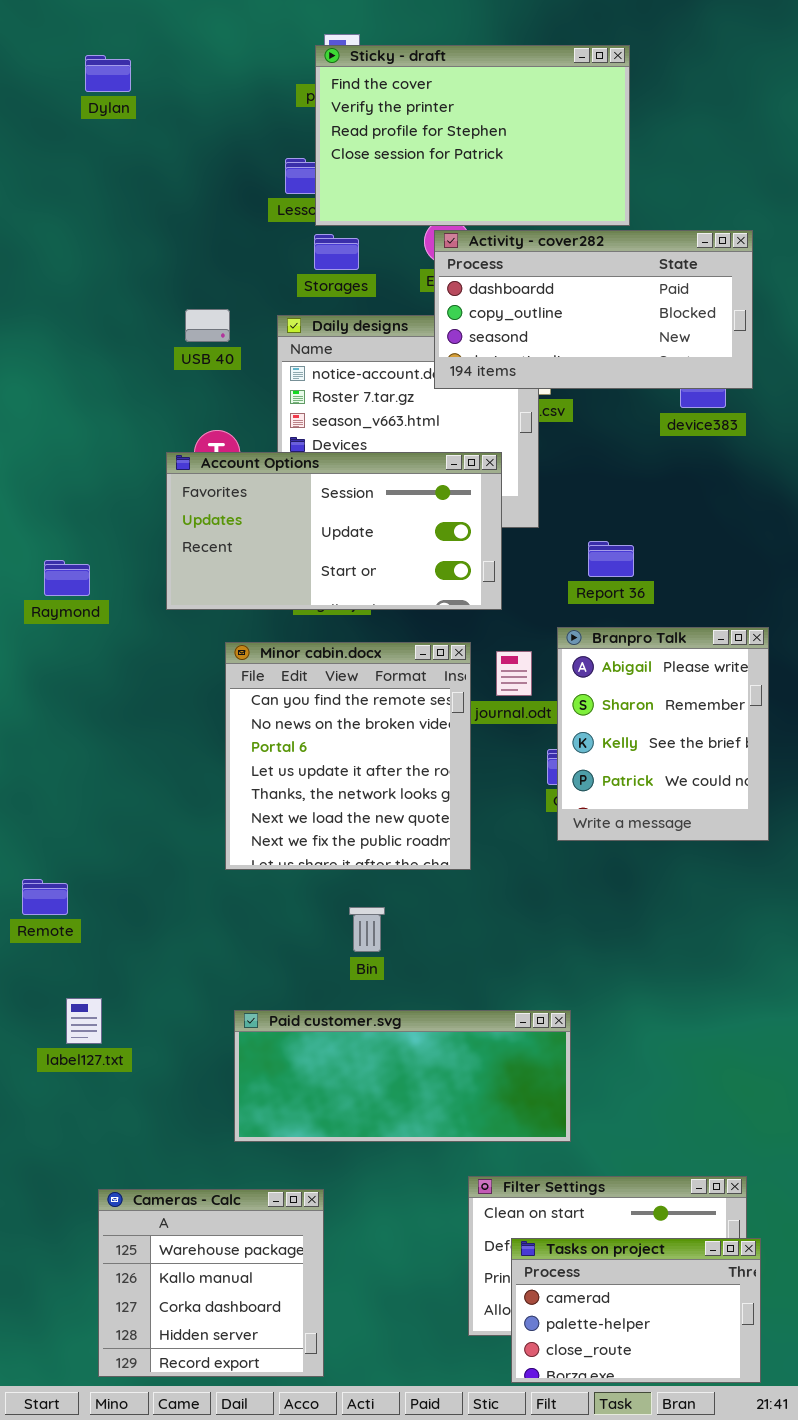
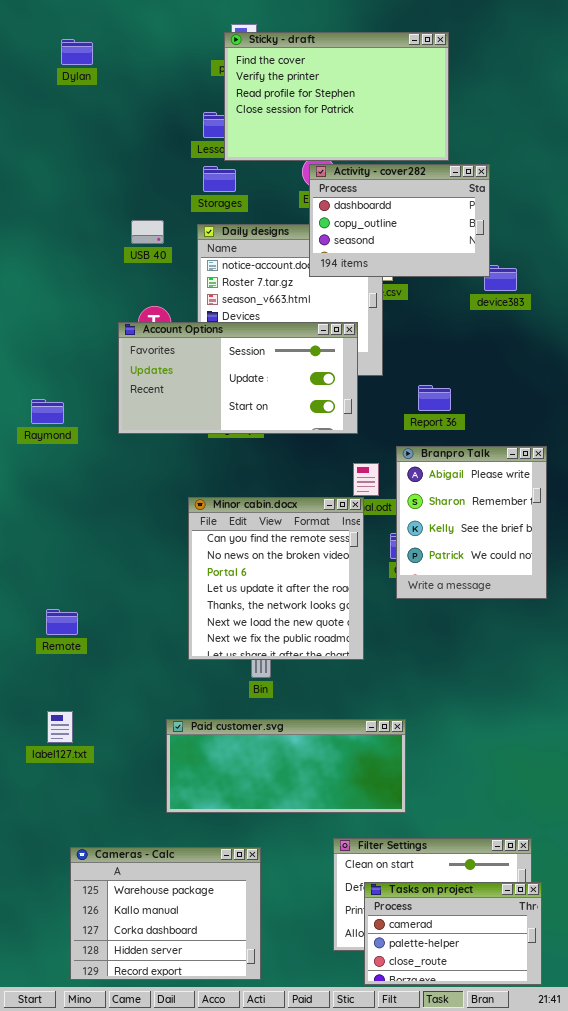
Activity - cover282: [434,230,753,389] -> [309,164,490,277], resized
Storages: [314,234,359,270] -> [203,166,236,192], moved
Minor cabin.docx: [225,642,471,870] -> [188,497,364,660], moved
Remote: [22,879,68,915] -> [46,609,78,635], moved
Cameras - Calc: [98,1189,324,1377] -> [70,847,261,980], resized

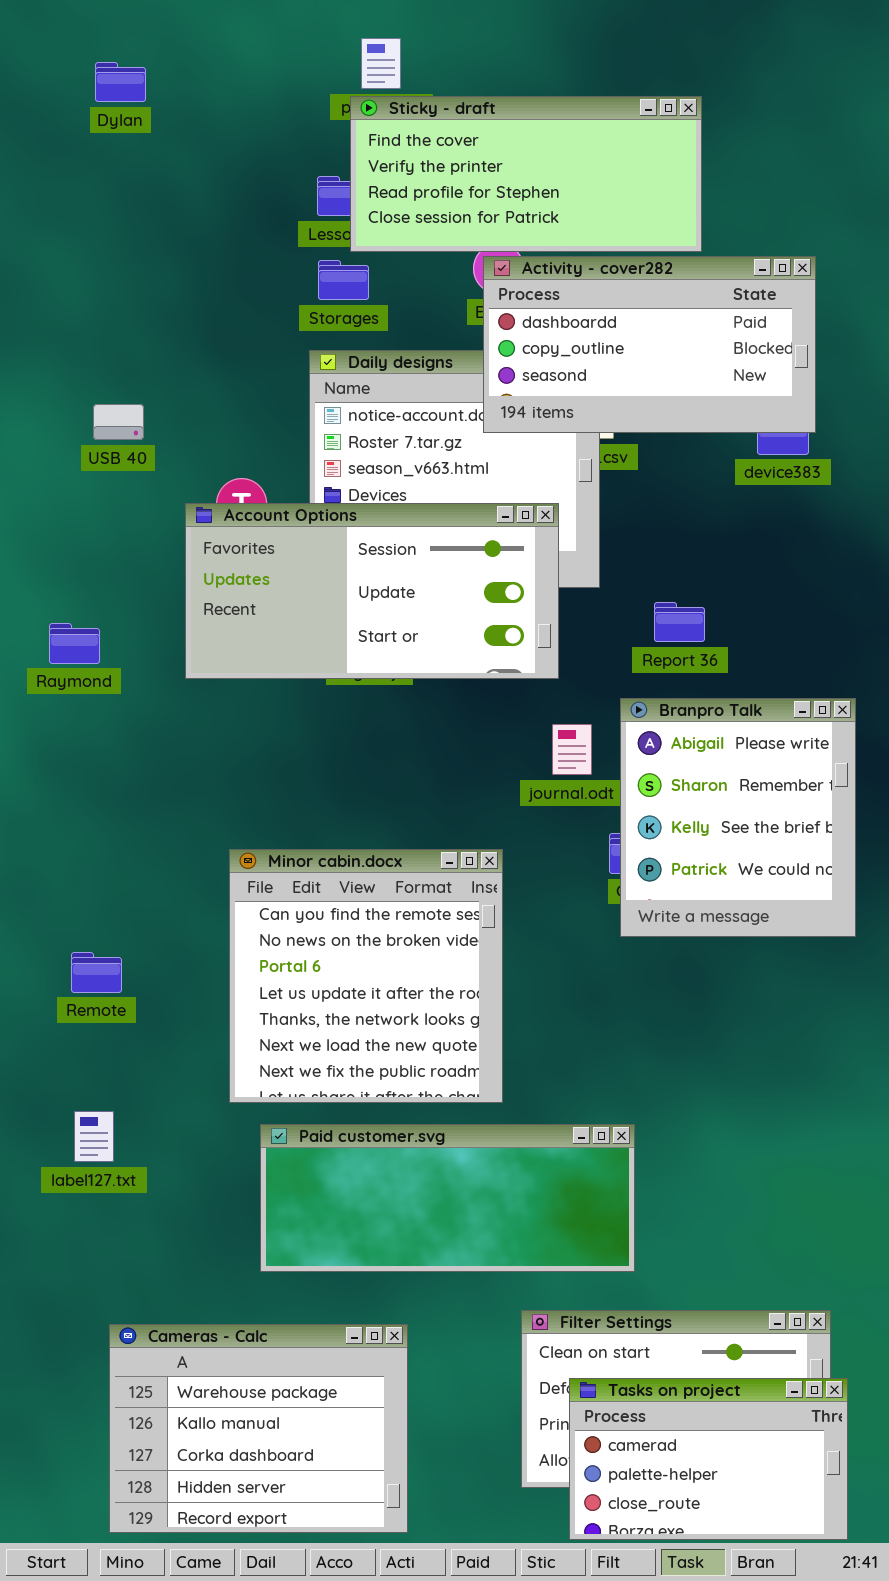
Sticky - draft: [224,32,449,161] -> [350,96,702,252], resized
Activity - cover282: [309,164,490,277] -> [483,256,816,433], resized
USB 40: [131,220,164,244] -> [93,404,144,440], moved
Minor cabin.docx: [188,497,364,660] -> [229,849,503,1103], moved

